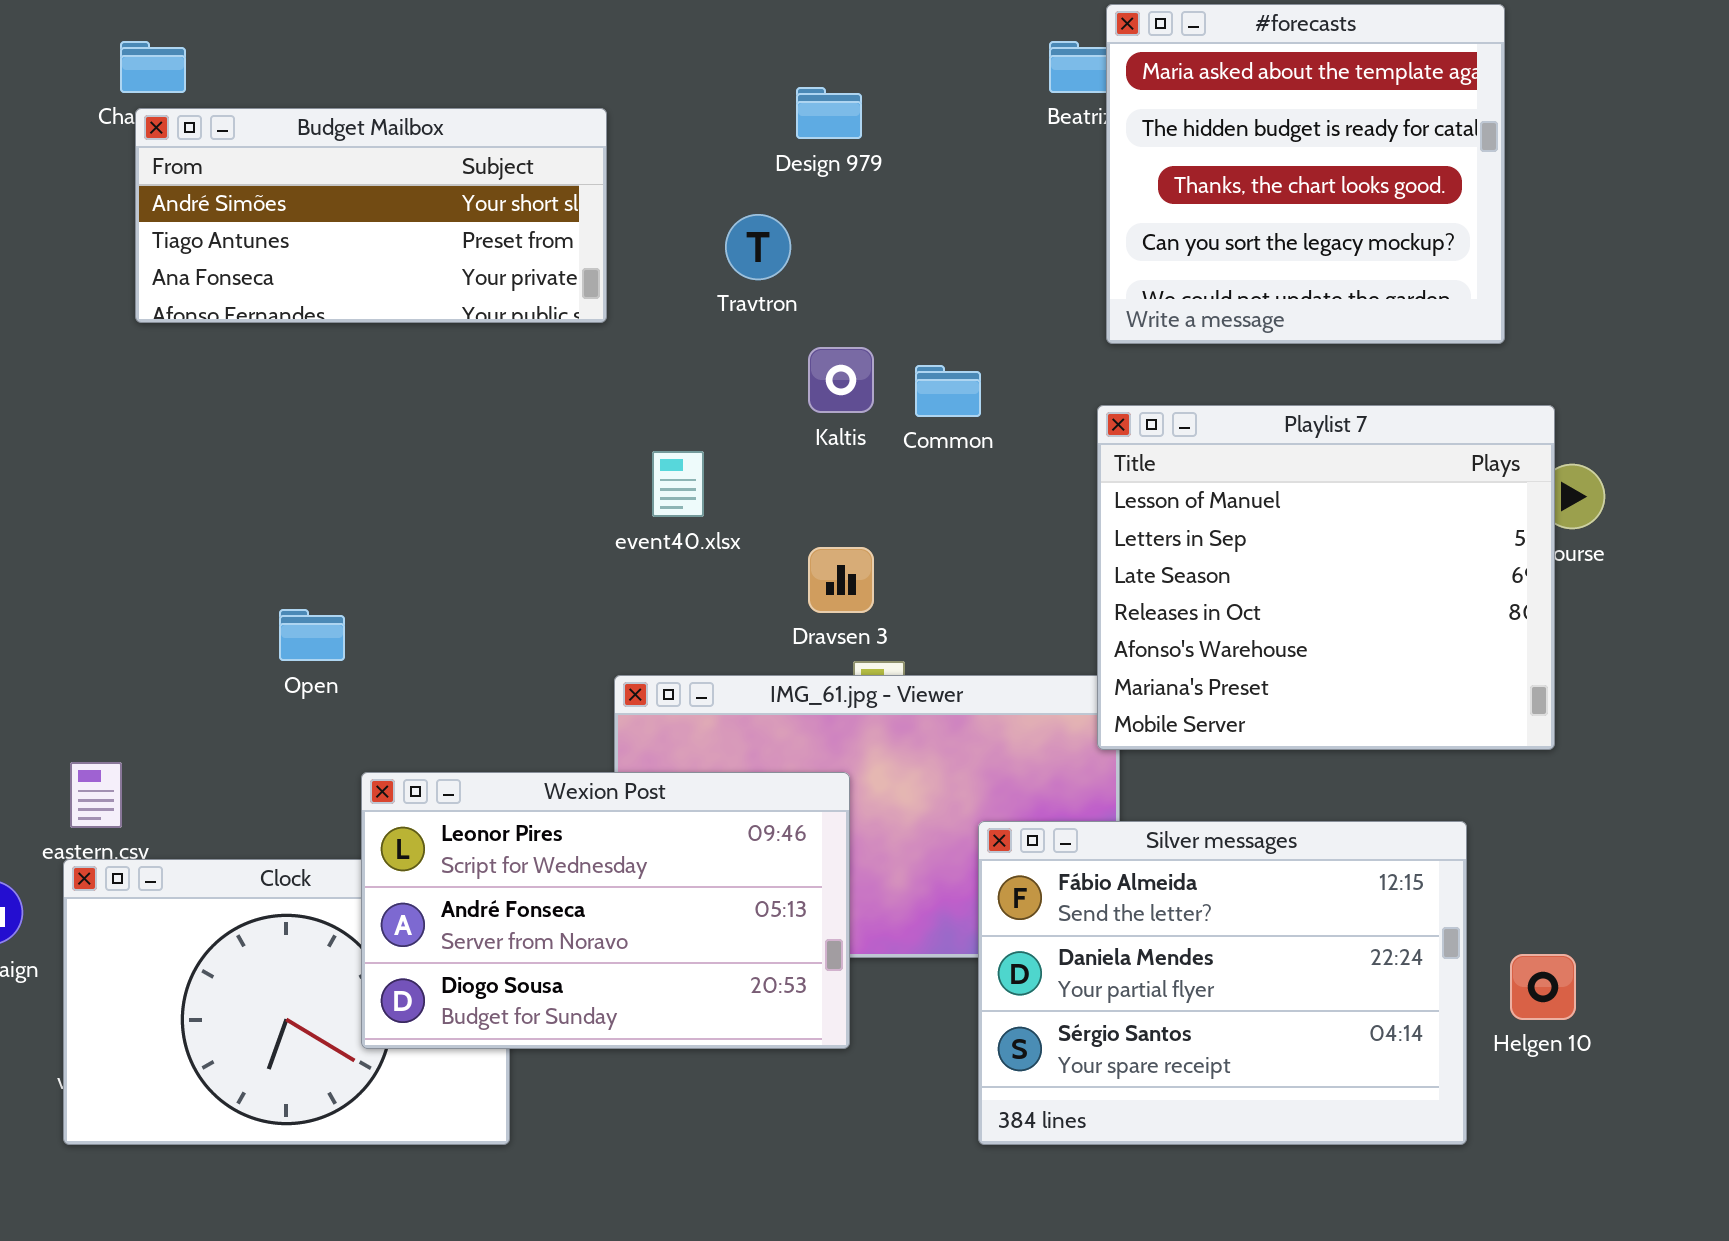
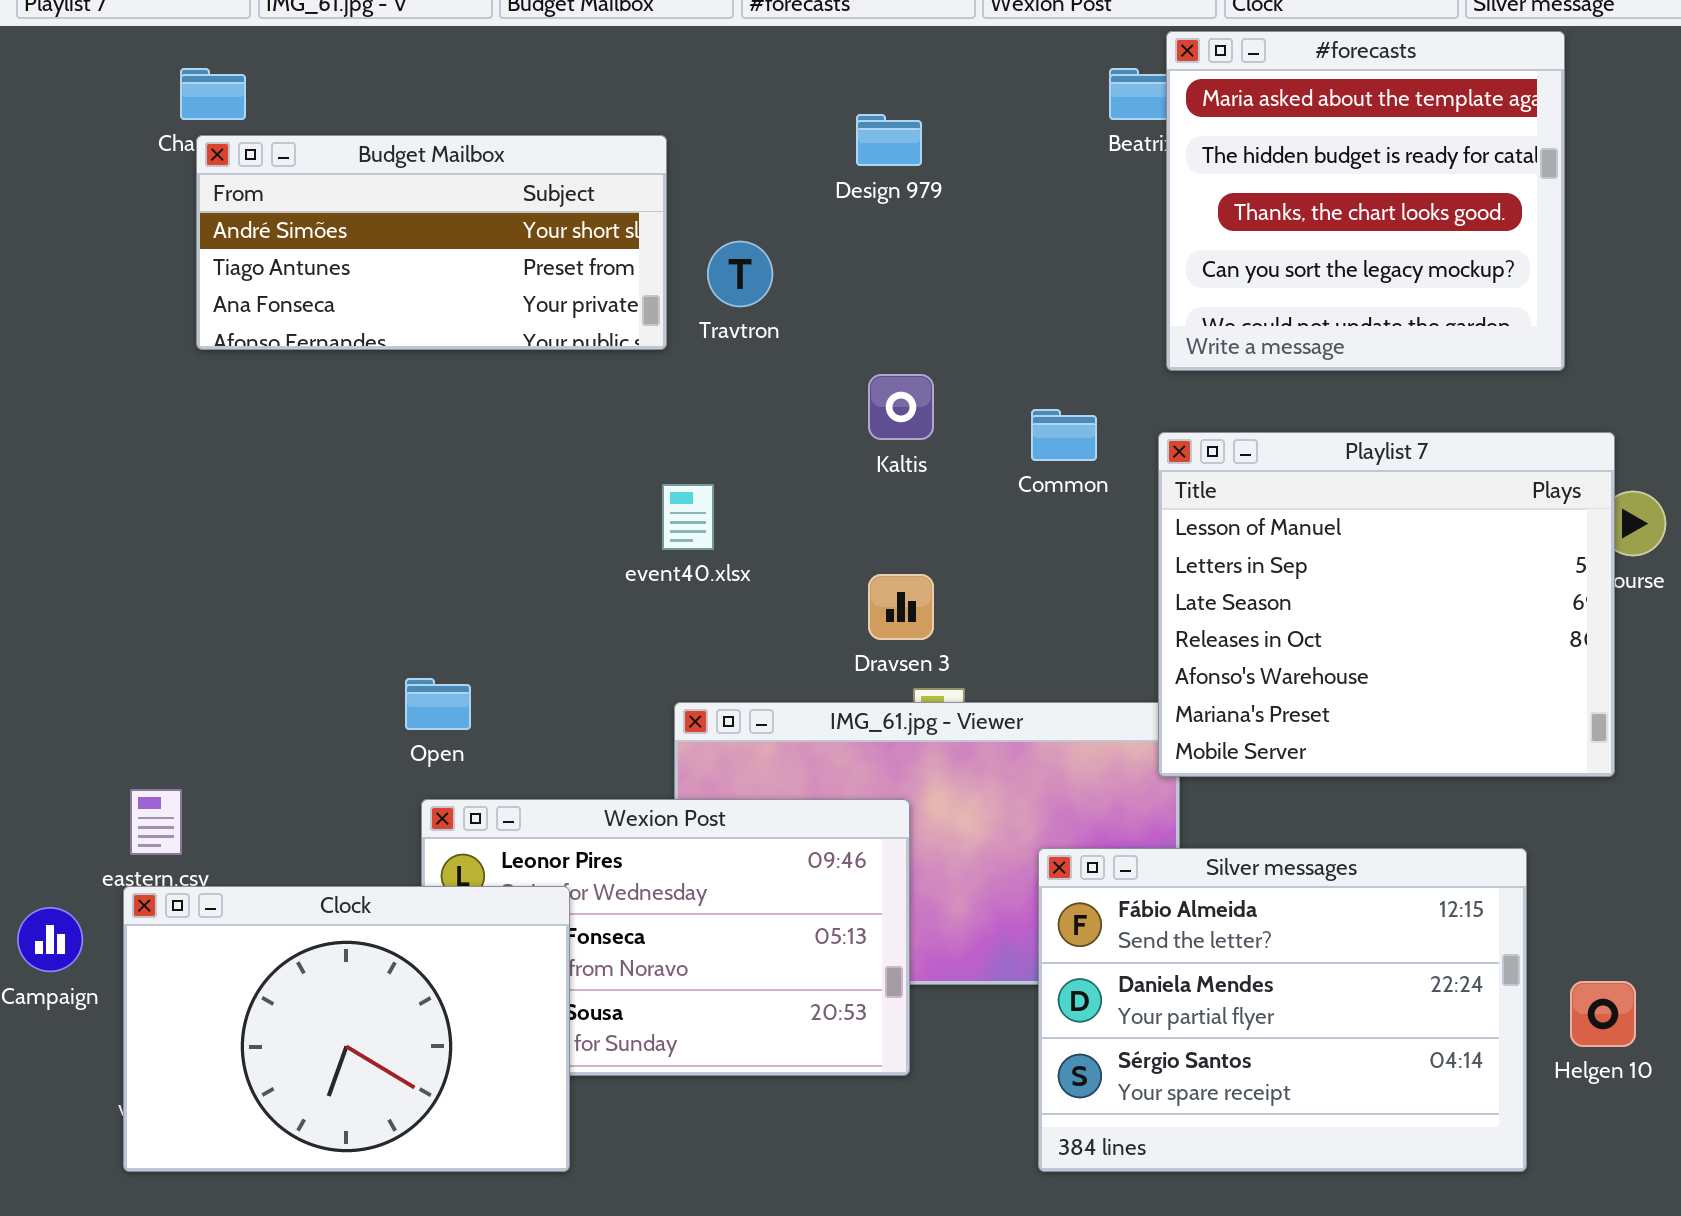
Travtron: [725,214,791,280] -> [707,241,773,307], moved
Common: [915,365,981,417] -> [1031,409,1097,461], moved
event40.xlsx: [652,451,704,517] -> [662,484,714,550], moved
Open: [279,609,345,661] -> [405,678,471,730], moved
Clock: [63,859,510,1145] -> [123,886,570,1172], raised

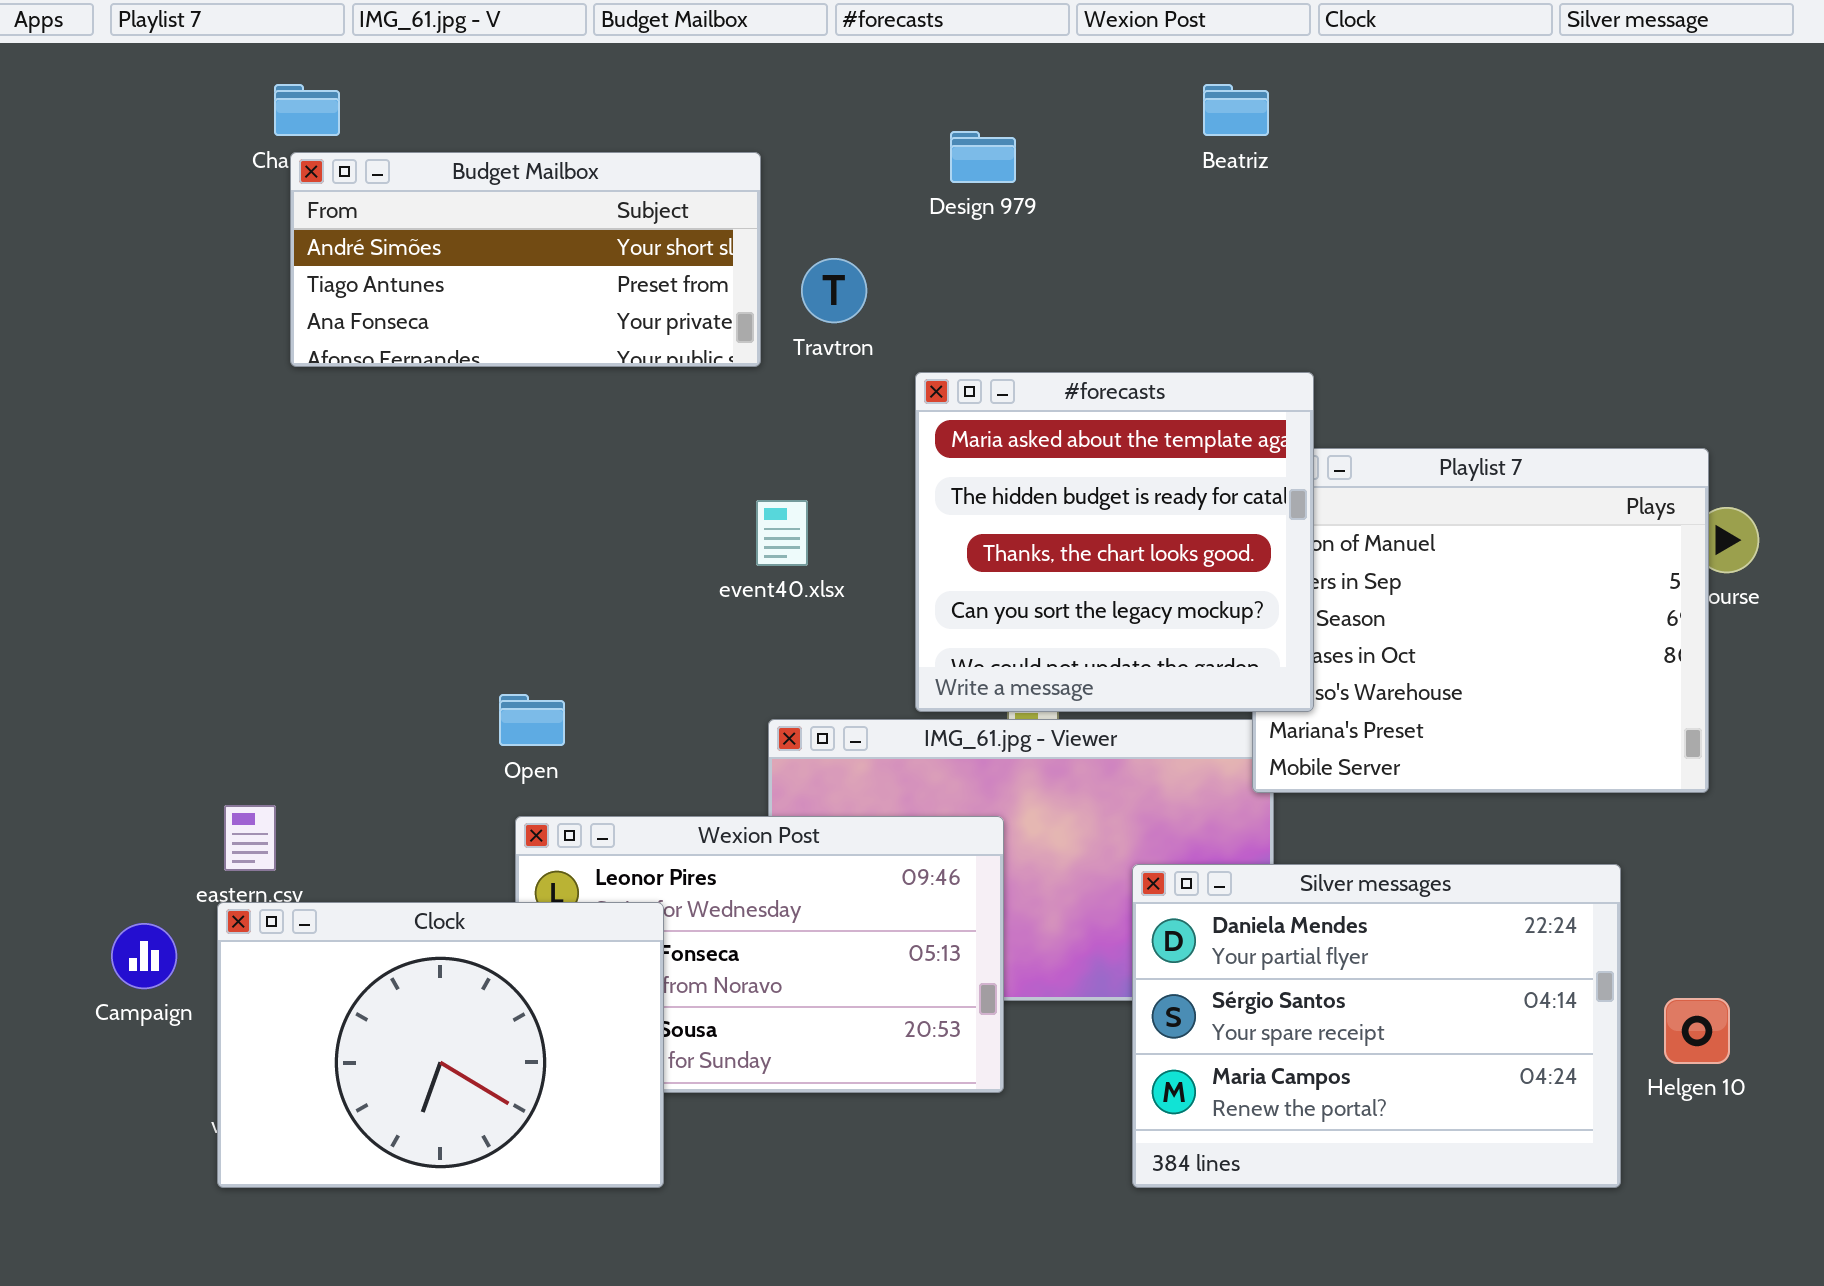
#forecasts: [1166,31,1565,371] -> [915,372,1314,712], moved
Silver messages: [1038,848,1527,1172] -> [1132,864,1621,1188], scrolled down 1 row

